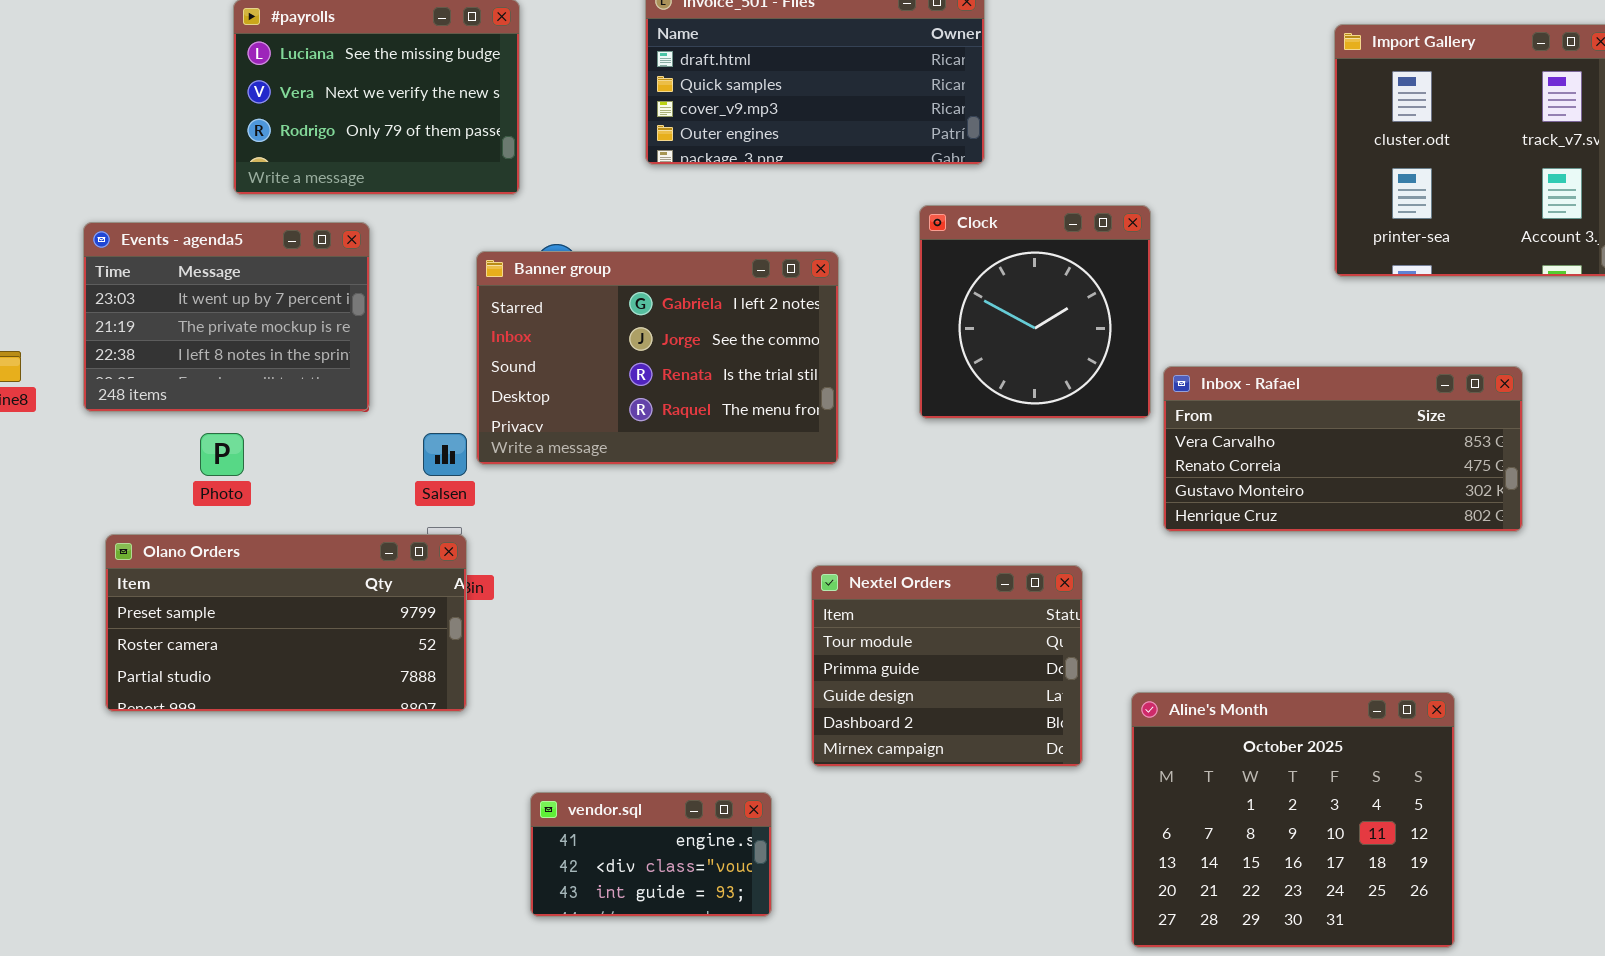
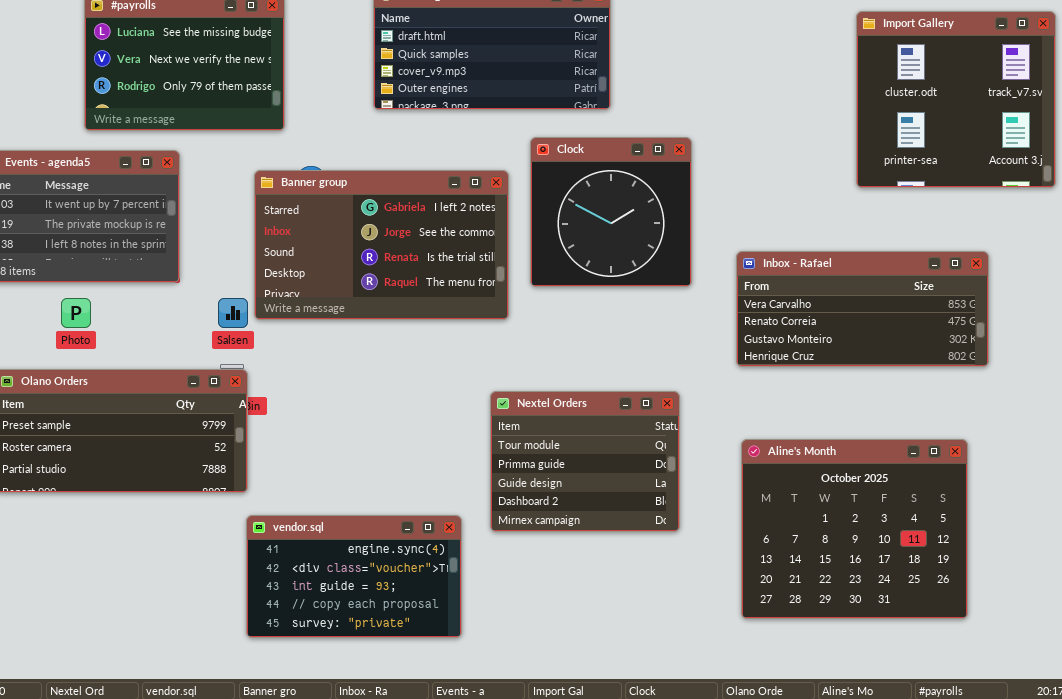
Clock: [919,205,1151,419] -> [530,137,692,287], moved
Aline's Month: [1131,692,1455,948] -> [741,439,968,619], moved
vendor.sql: [530,792,772,917] -> [246,515,462,638], resized

